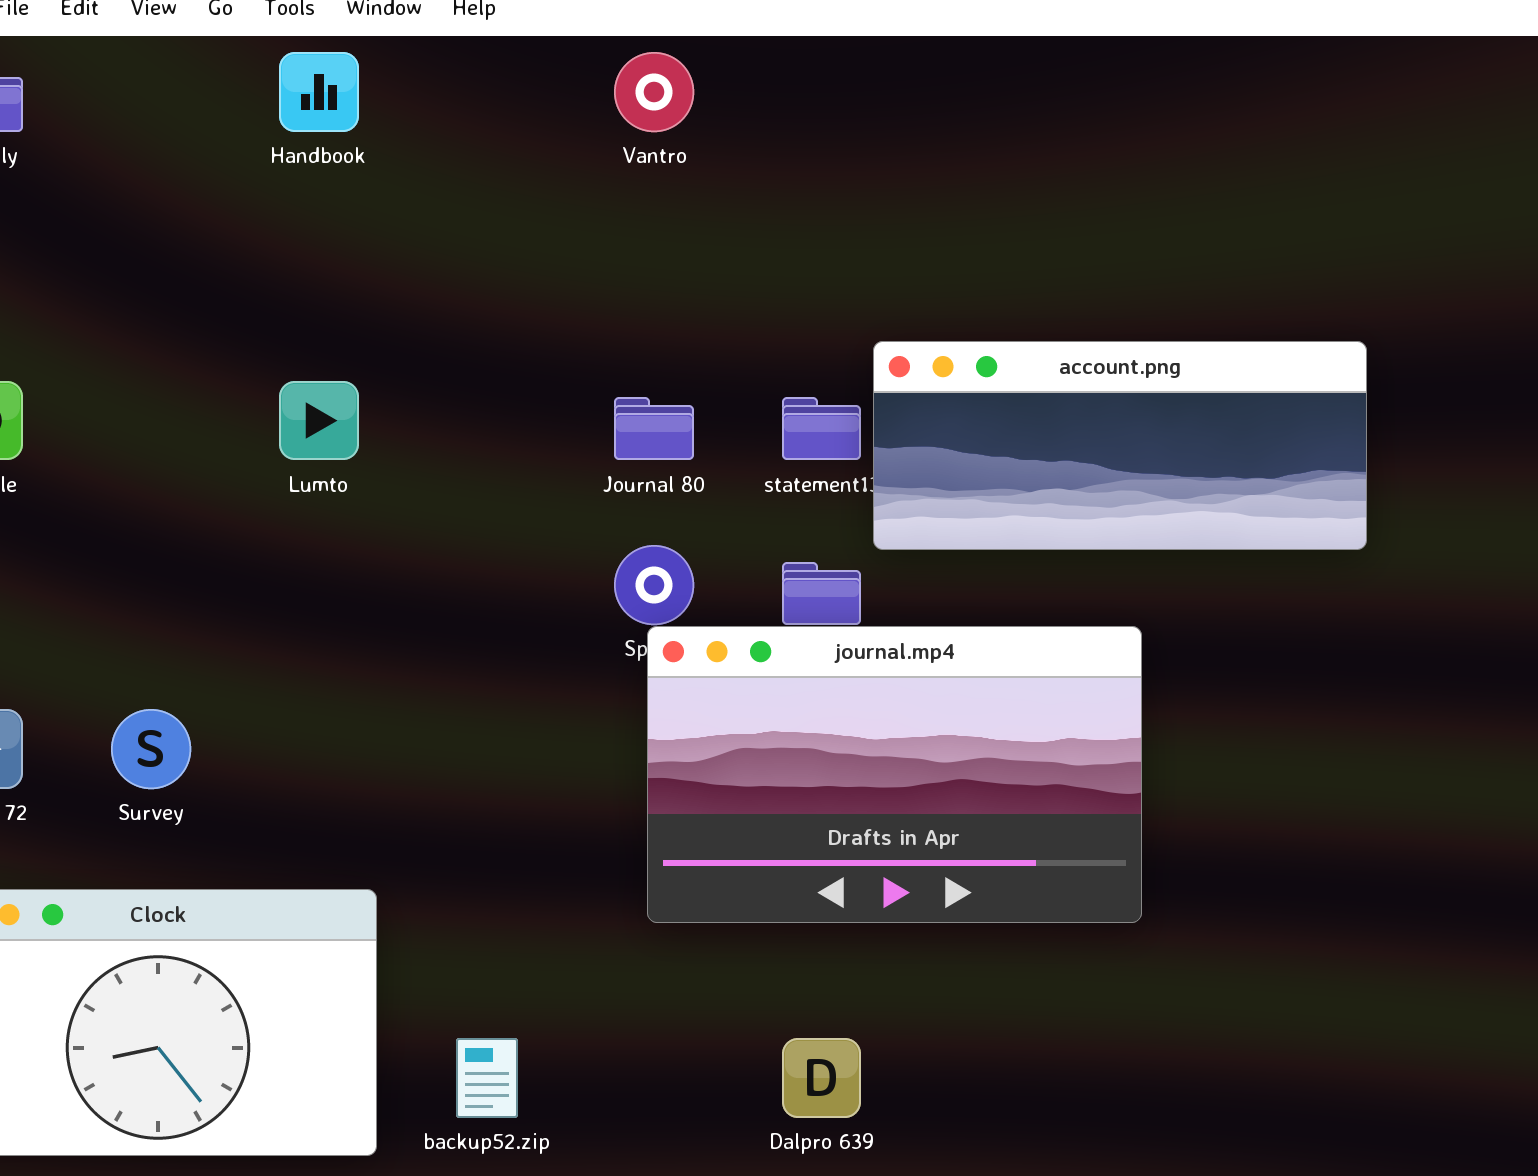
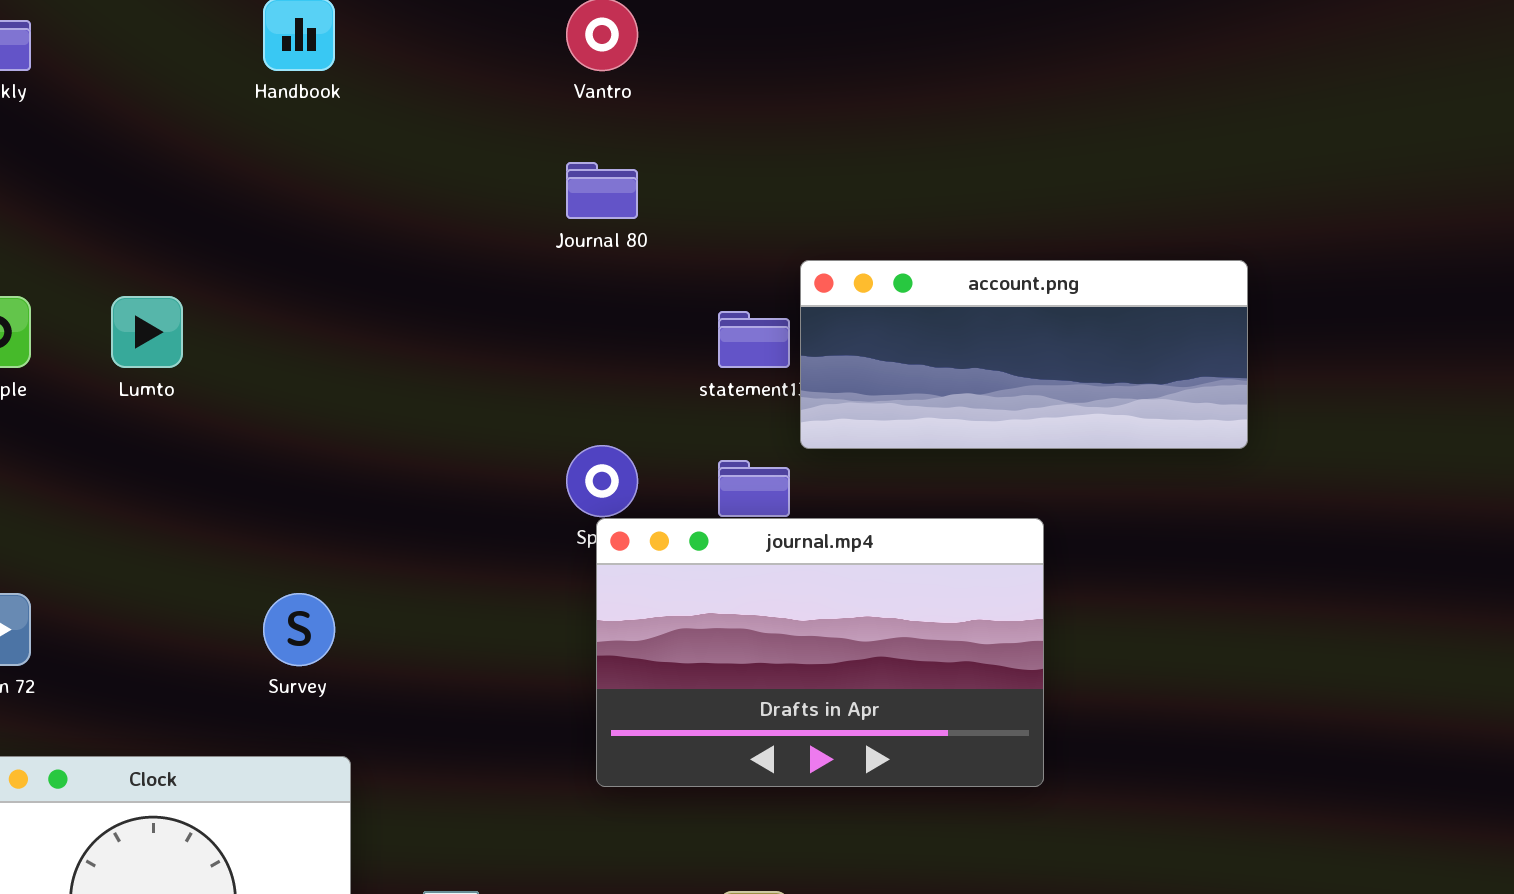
Lumto: [279,381,359,460] -> [111,296,183,368], moved
Journal 80: [614,397,694,460] -> [566,162,638,219], moved
Survey: [111,709,191,789] -> [263,593,335,666], moved

